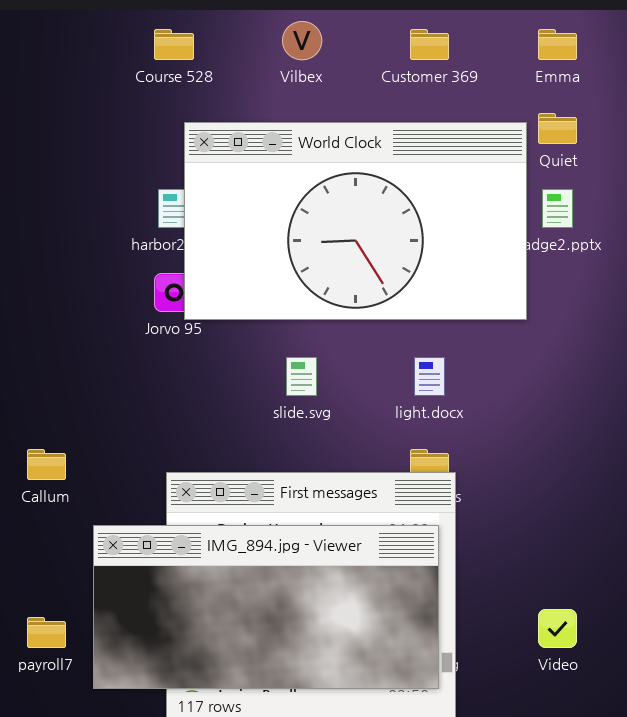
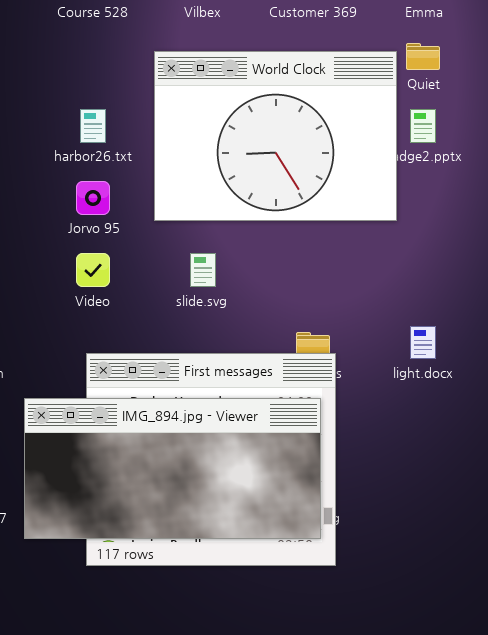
World Clock: [184,122,527,320] -> [154,51,397,221], resized
light.docx: [414,357,445,396] -> [410,326,436,359], moved
Video: [538,609,577,648] -> [76,253,110,287], moved

